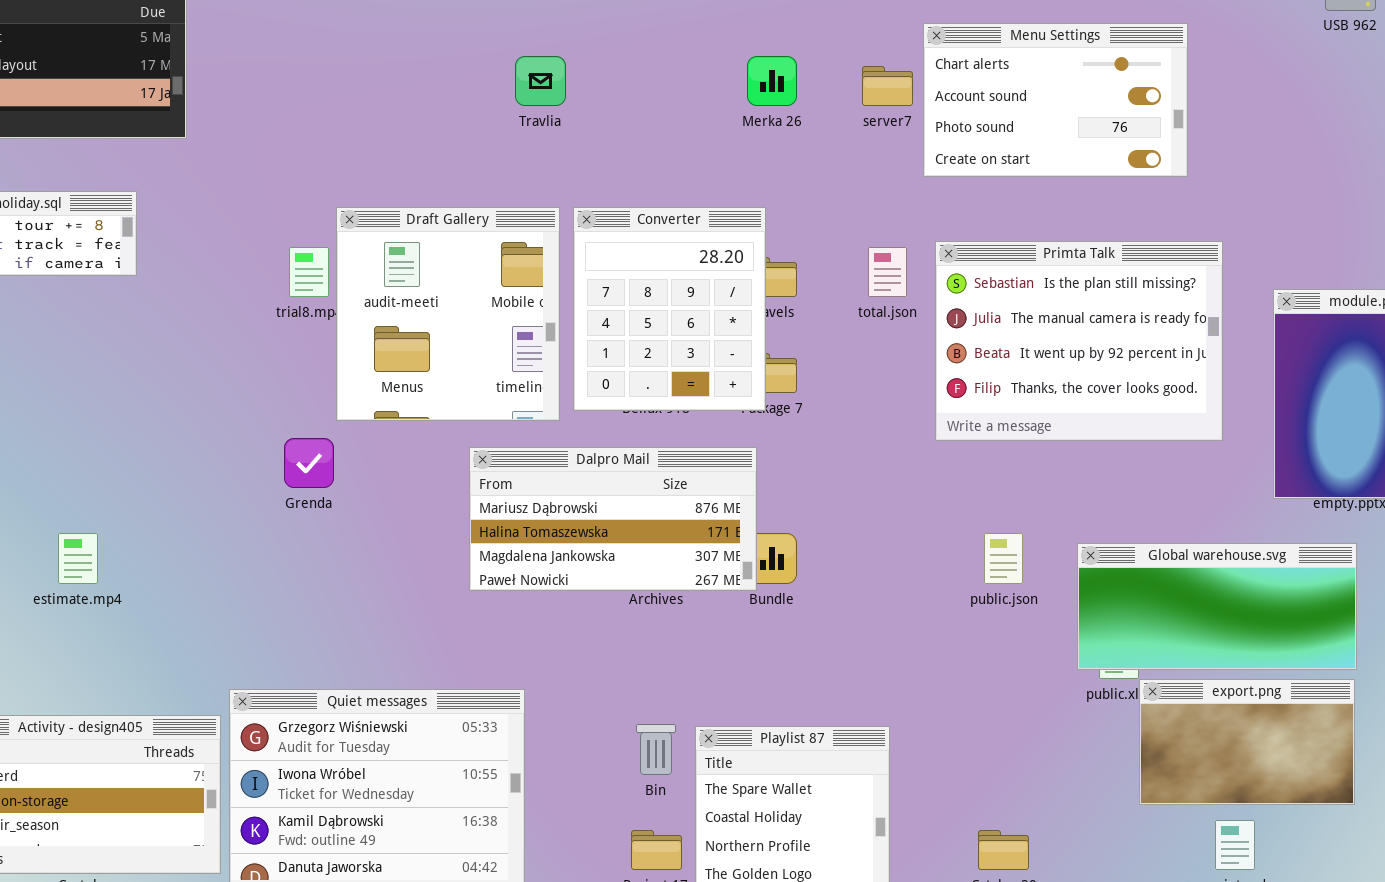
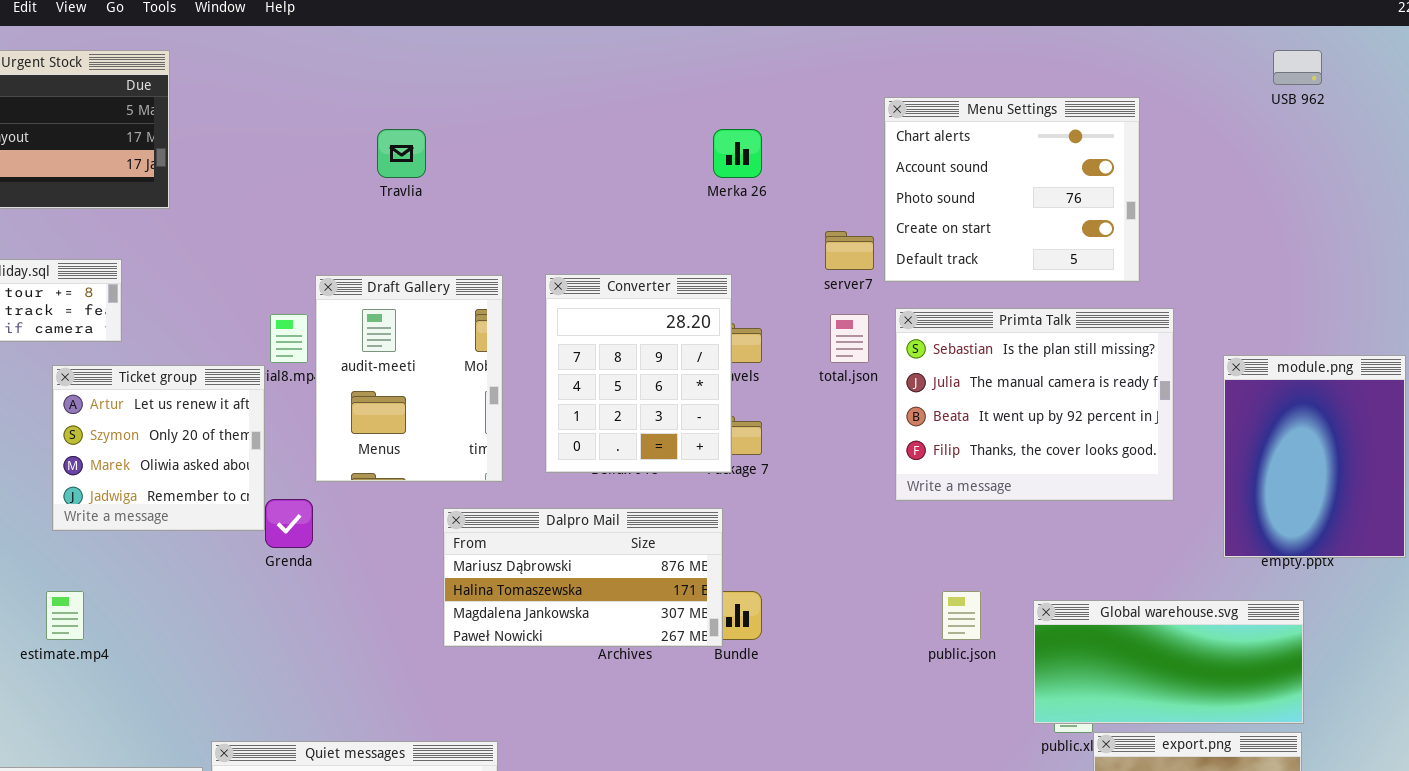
Menu Settings: [923,23,1188,177] -> [884,97,1140,282], resized
Travlia: [515,56,566,106] -> [377,129,426,178], moved
server7: [862,66,913,106] -> [825,231,874,270], moved
Draft Gallery: [336,207,560,421] -> [315,275,503,482], resized
Ticket group: none -> [52,365,265,531], opened

